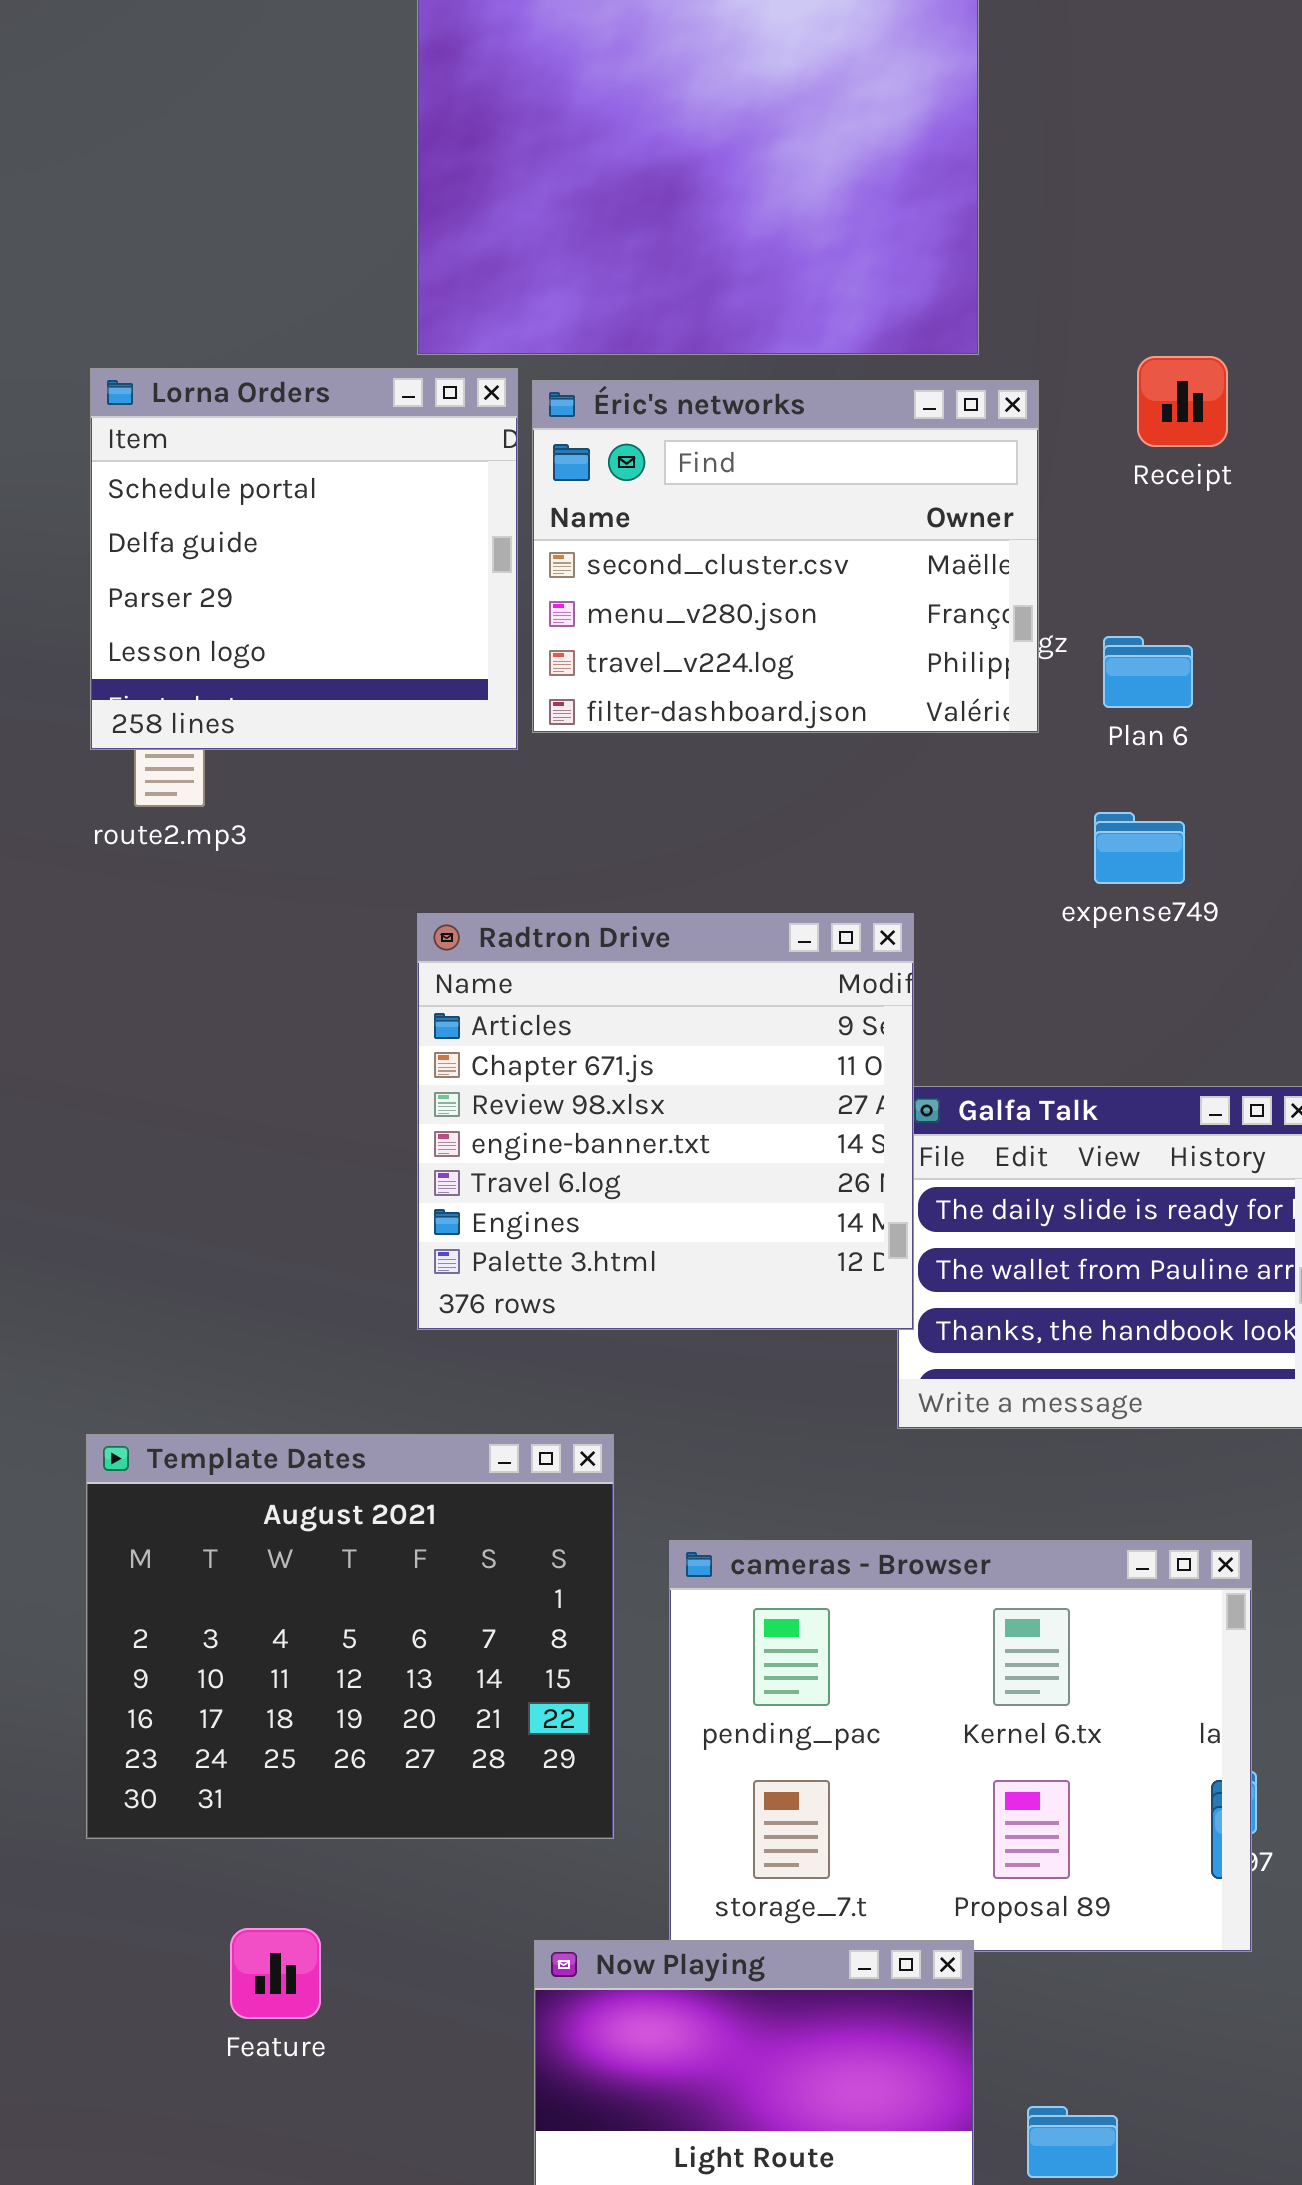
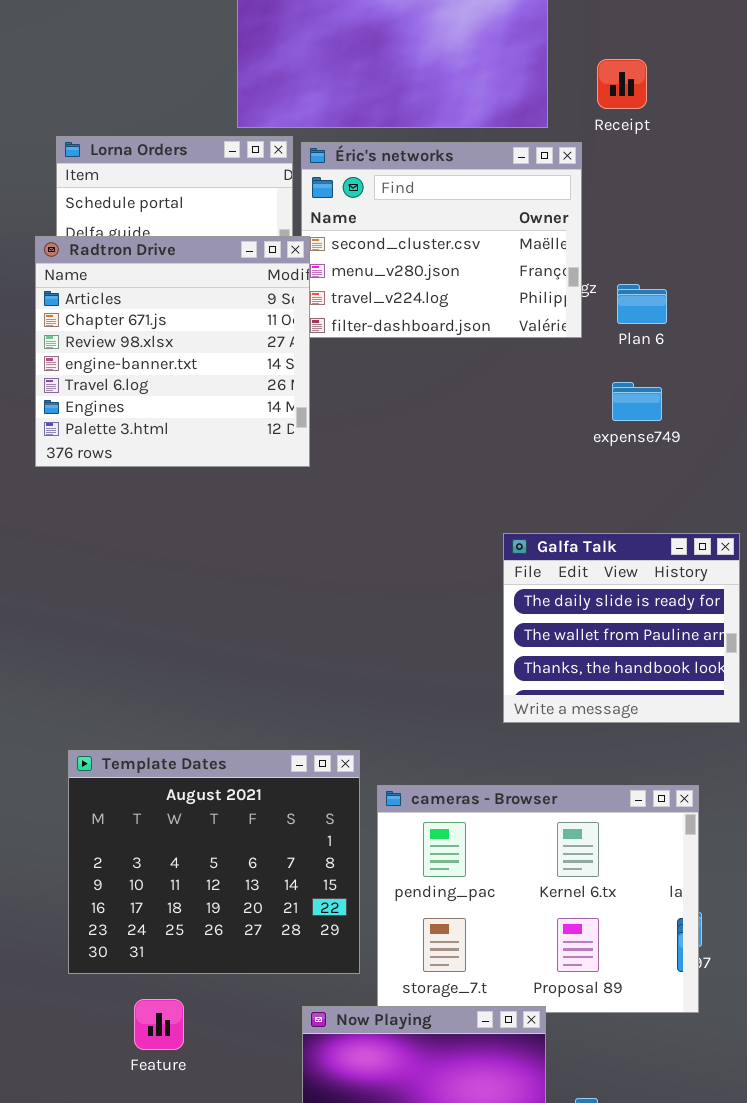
Receipt: [1137,356,1228,447] -> [597,59,647,109], moved
Radtron Drive: [417,913,914,1330] -> [35,236,310,467], moved
Template Dates: [86,1434,614,1839] -> [68,750,360,974], moved

